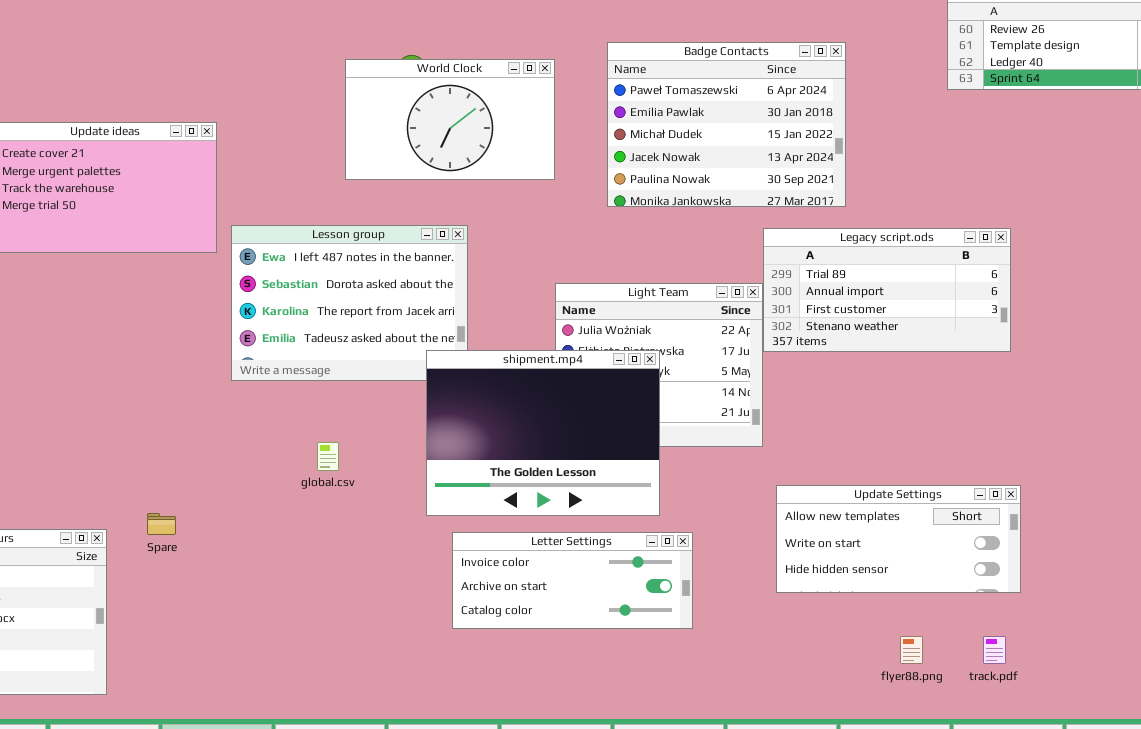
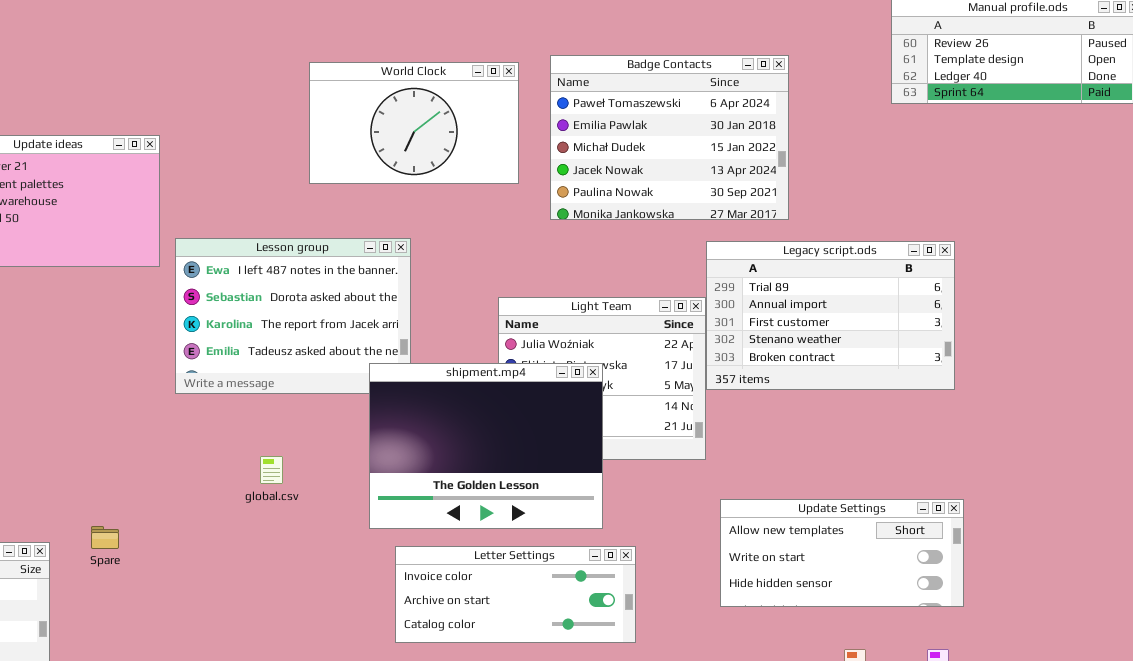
World Clock: [345,59,555,180] -> [309,62,519,184], moved
Legacy script.ods: [763,228,1011,352] -> [706,241,955,390], resized

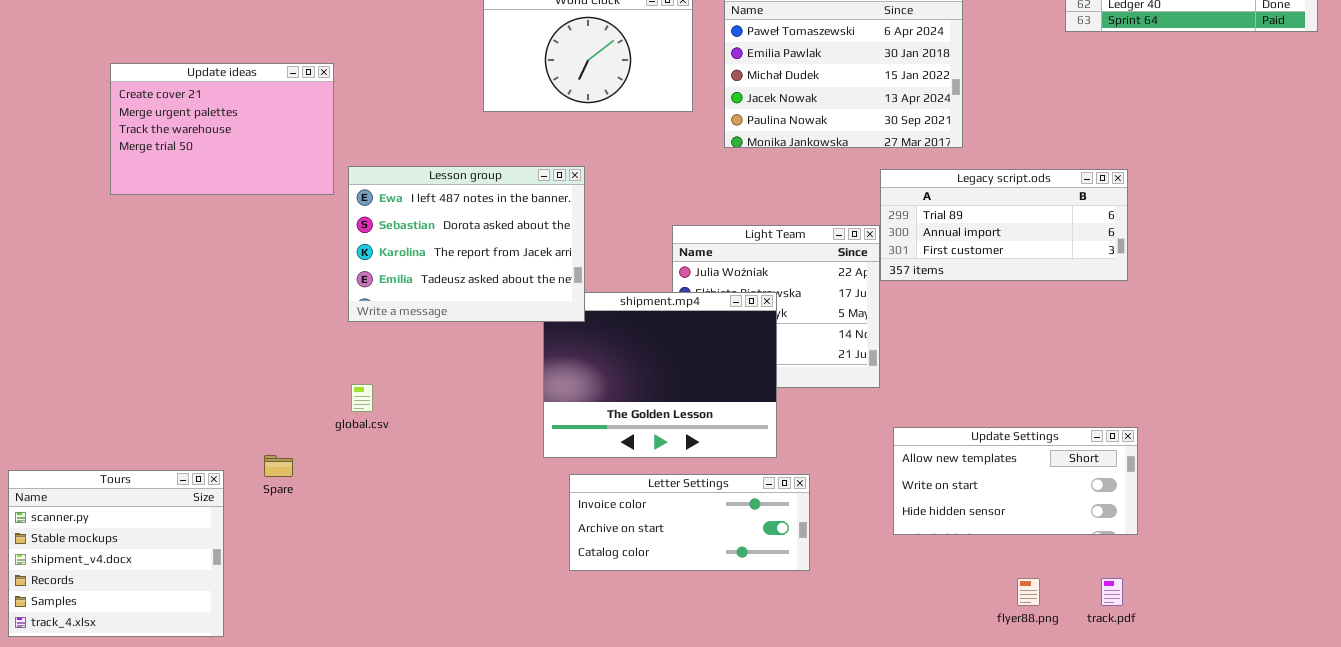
Lesson group: [175,238,411,394] -> [348,166,585,322], raised
Legacy script.ods: [706,241,955,390] -> [880,169,1128,281], resized
global.csv: [260,456,283,484] -> [351,384,373,412], moved

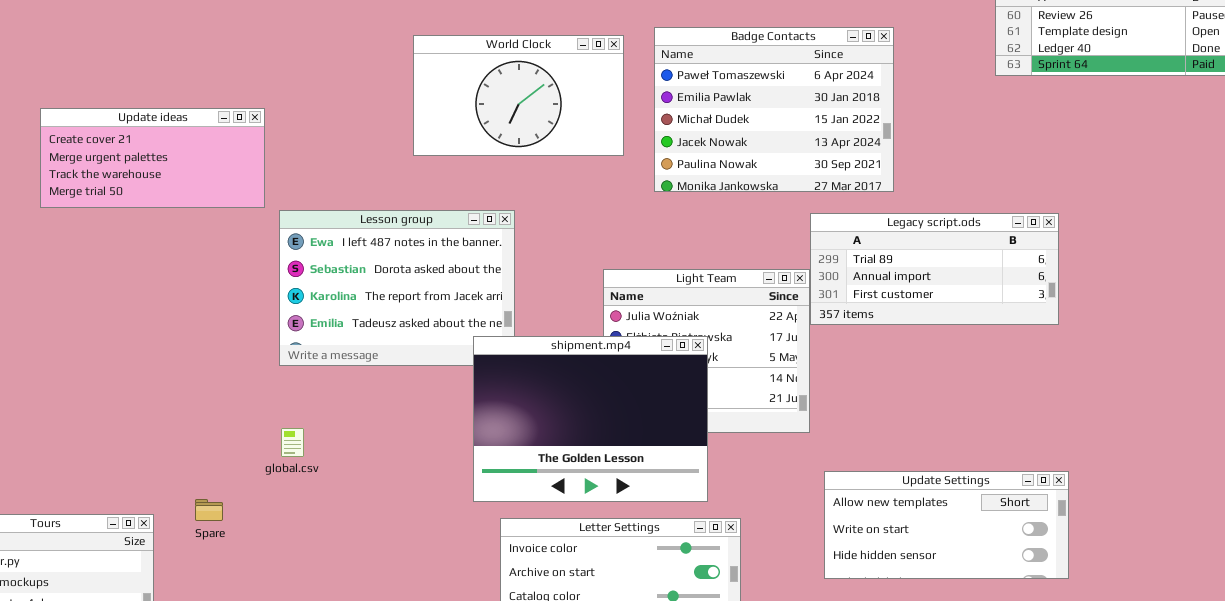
Update ideas: [110,63,334,195] -> [40,108,265,208], resized
shipment.mp4: [543,292,777,458] -> [473,336,708,502], raised

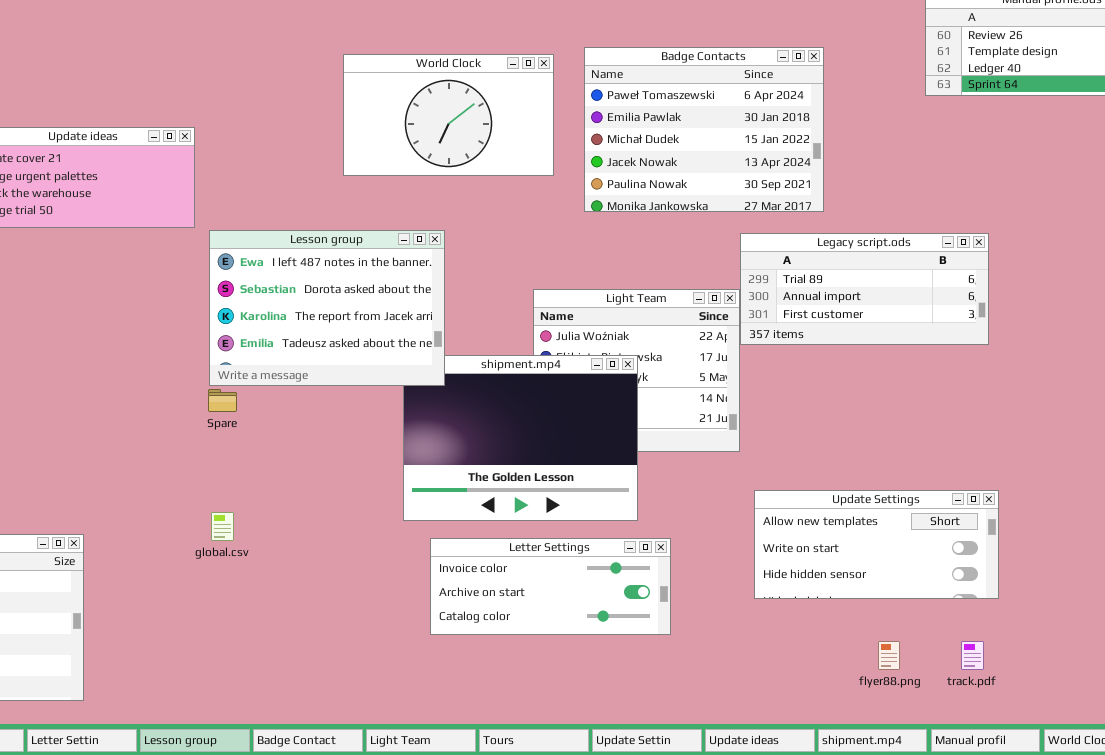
Lesson group: [279,210,515,366] -> [209,230,445,386], raised
global.csv: [281,428,304,457] -> [211,512,234,541], moved
Spare: [195,499,223,521] -> [208,389,237,412], moved

